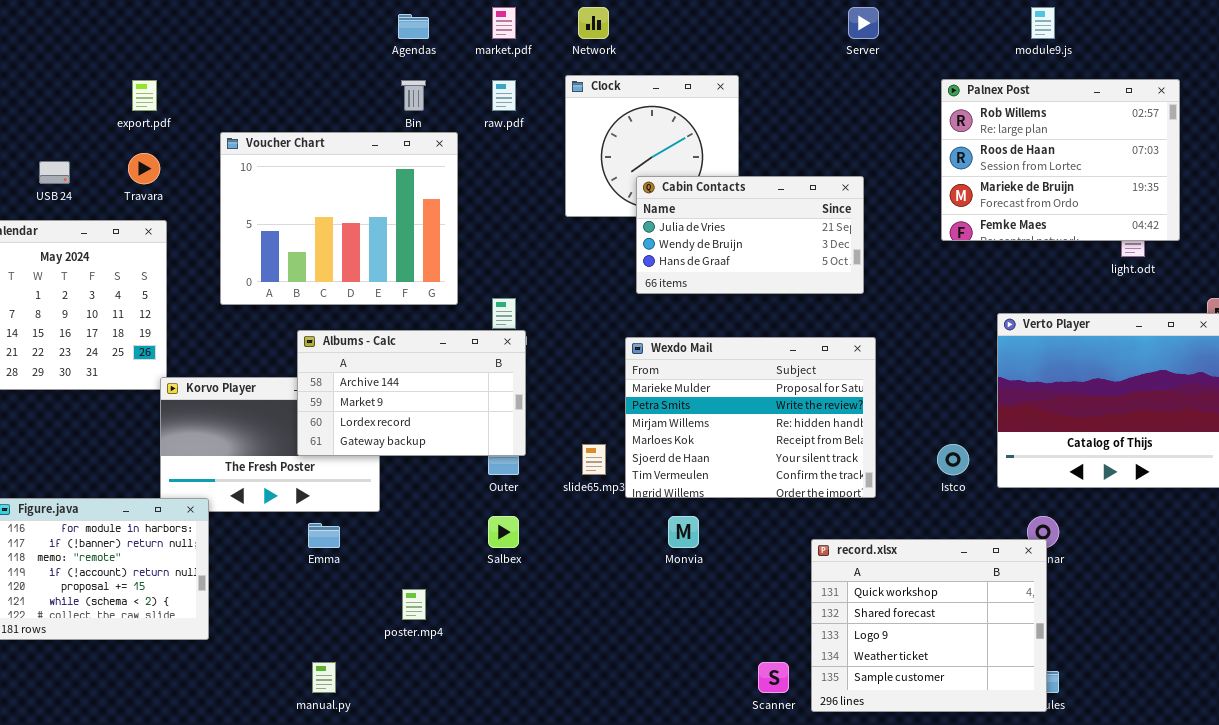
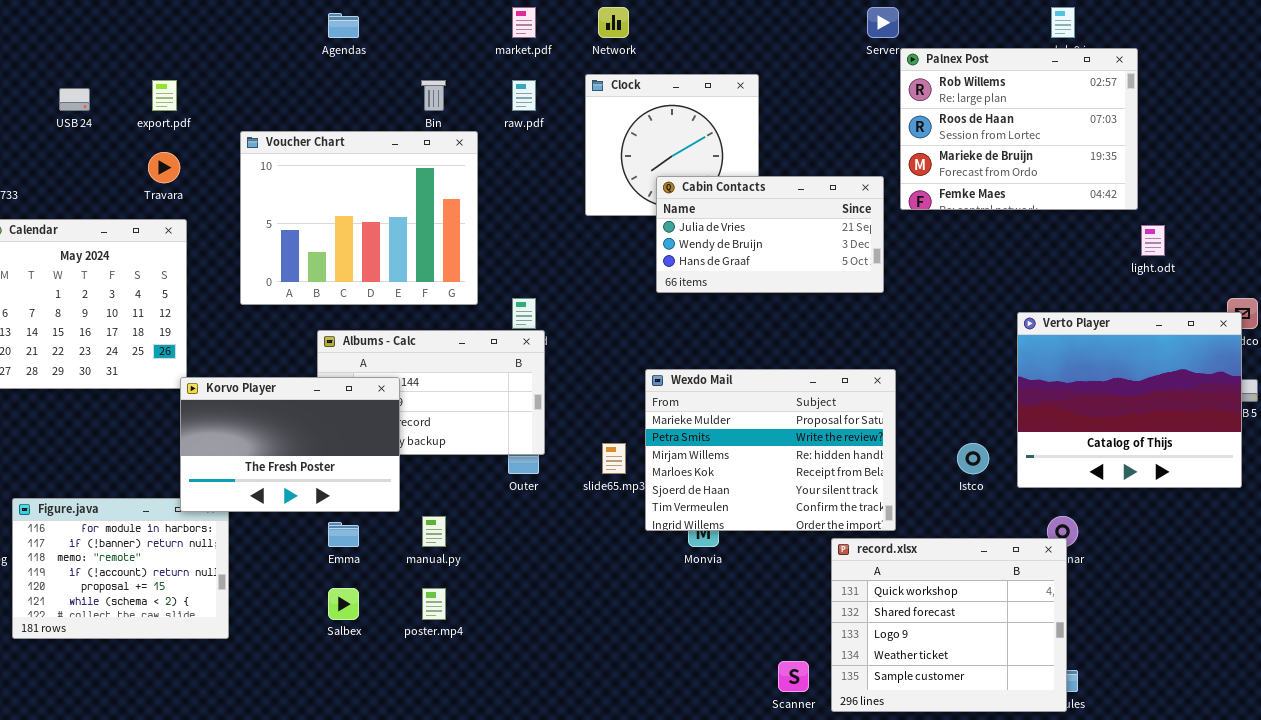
Agendas: [398,14,429,39] -> [328,13,359,38], moved
Palnex Post: [941,79,1180,241] -> [900,48,1138,210], moved
USB 24: [39,161,70,184] -> [59,88,90,111], moved
Wexdo Mail: [625,337,876,498] -> [645,369,896,531], moved
Korvo Player: [160,377,380,512] -> [180,377,400,512], raised
Salbex: [488,516,519,548] -> [328,588,359,620], moved
manual.py: [312,662,336,693] -> [422,516,446,547], moved

